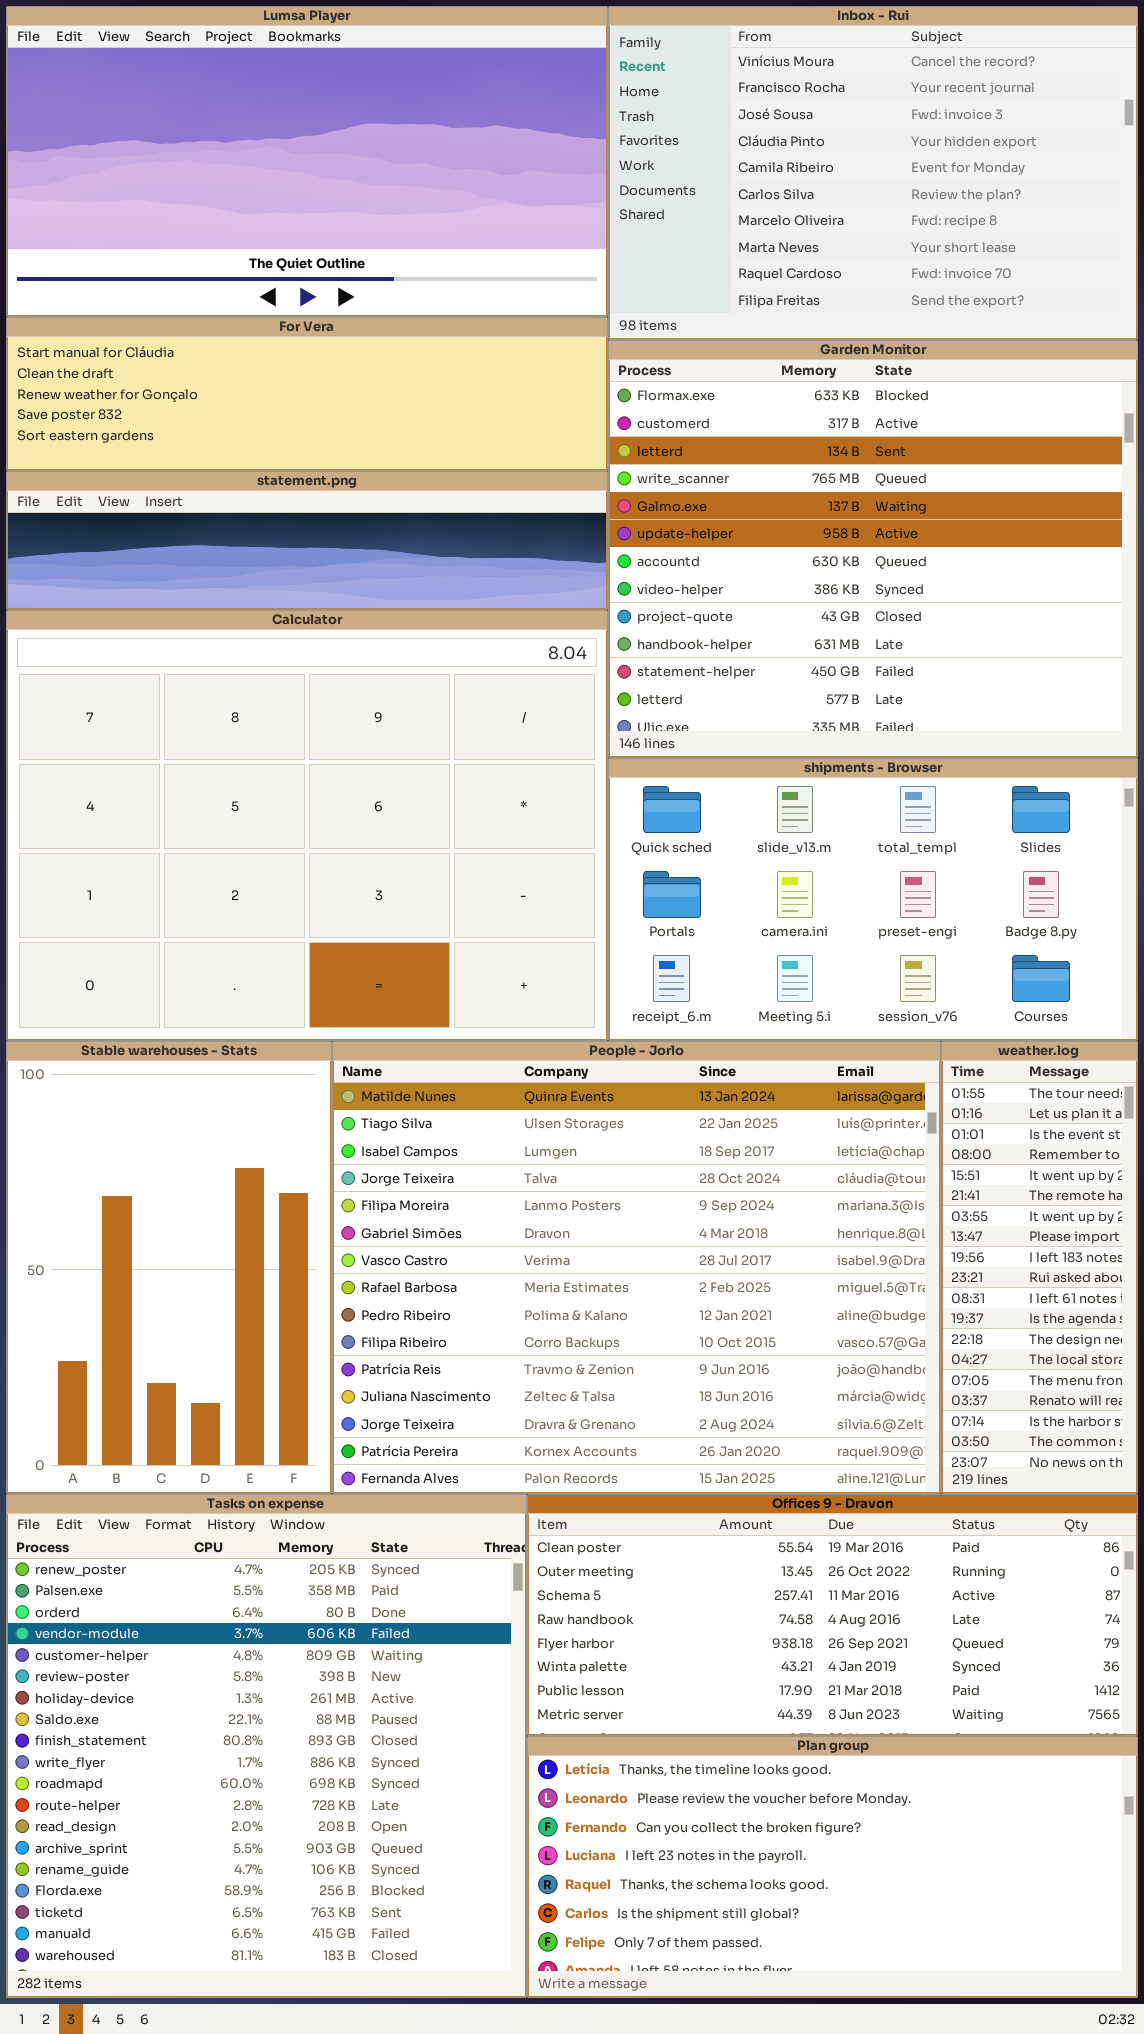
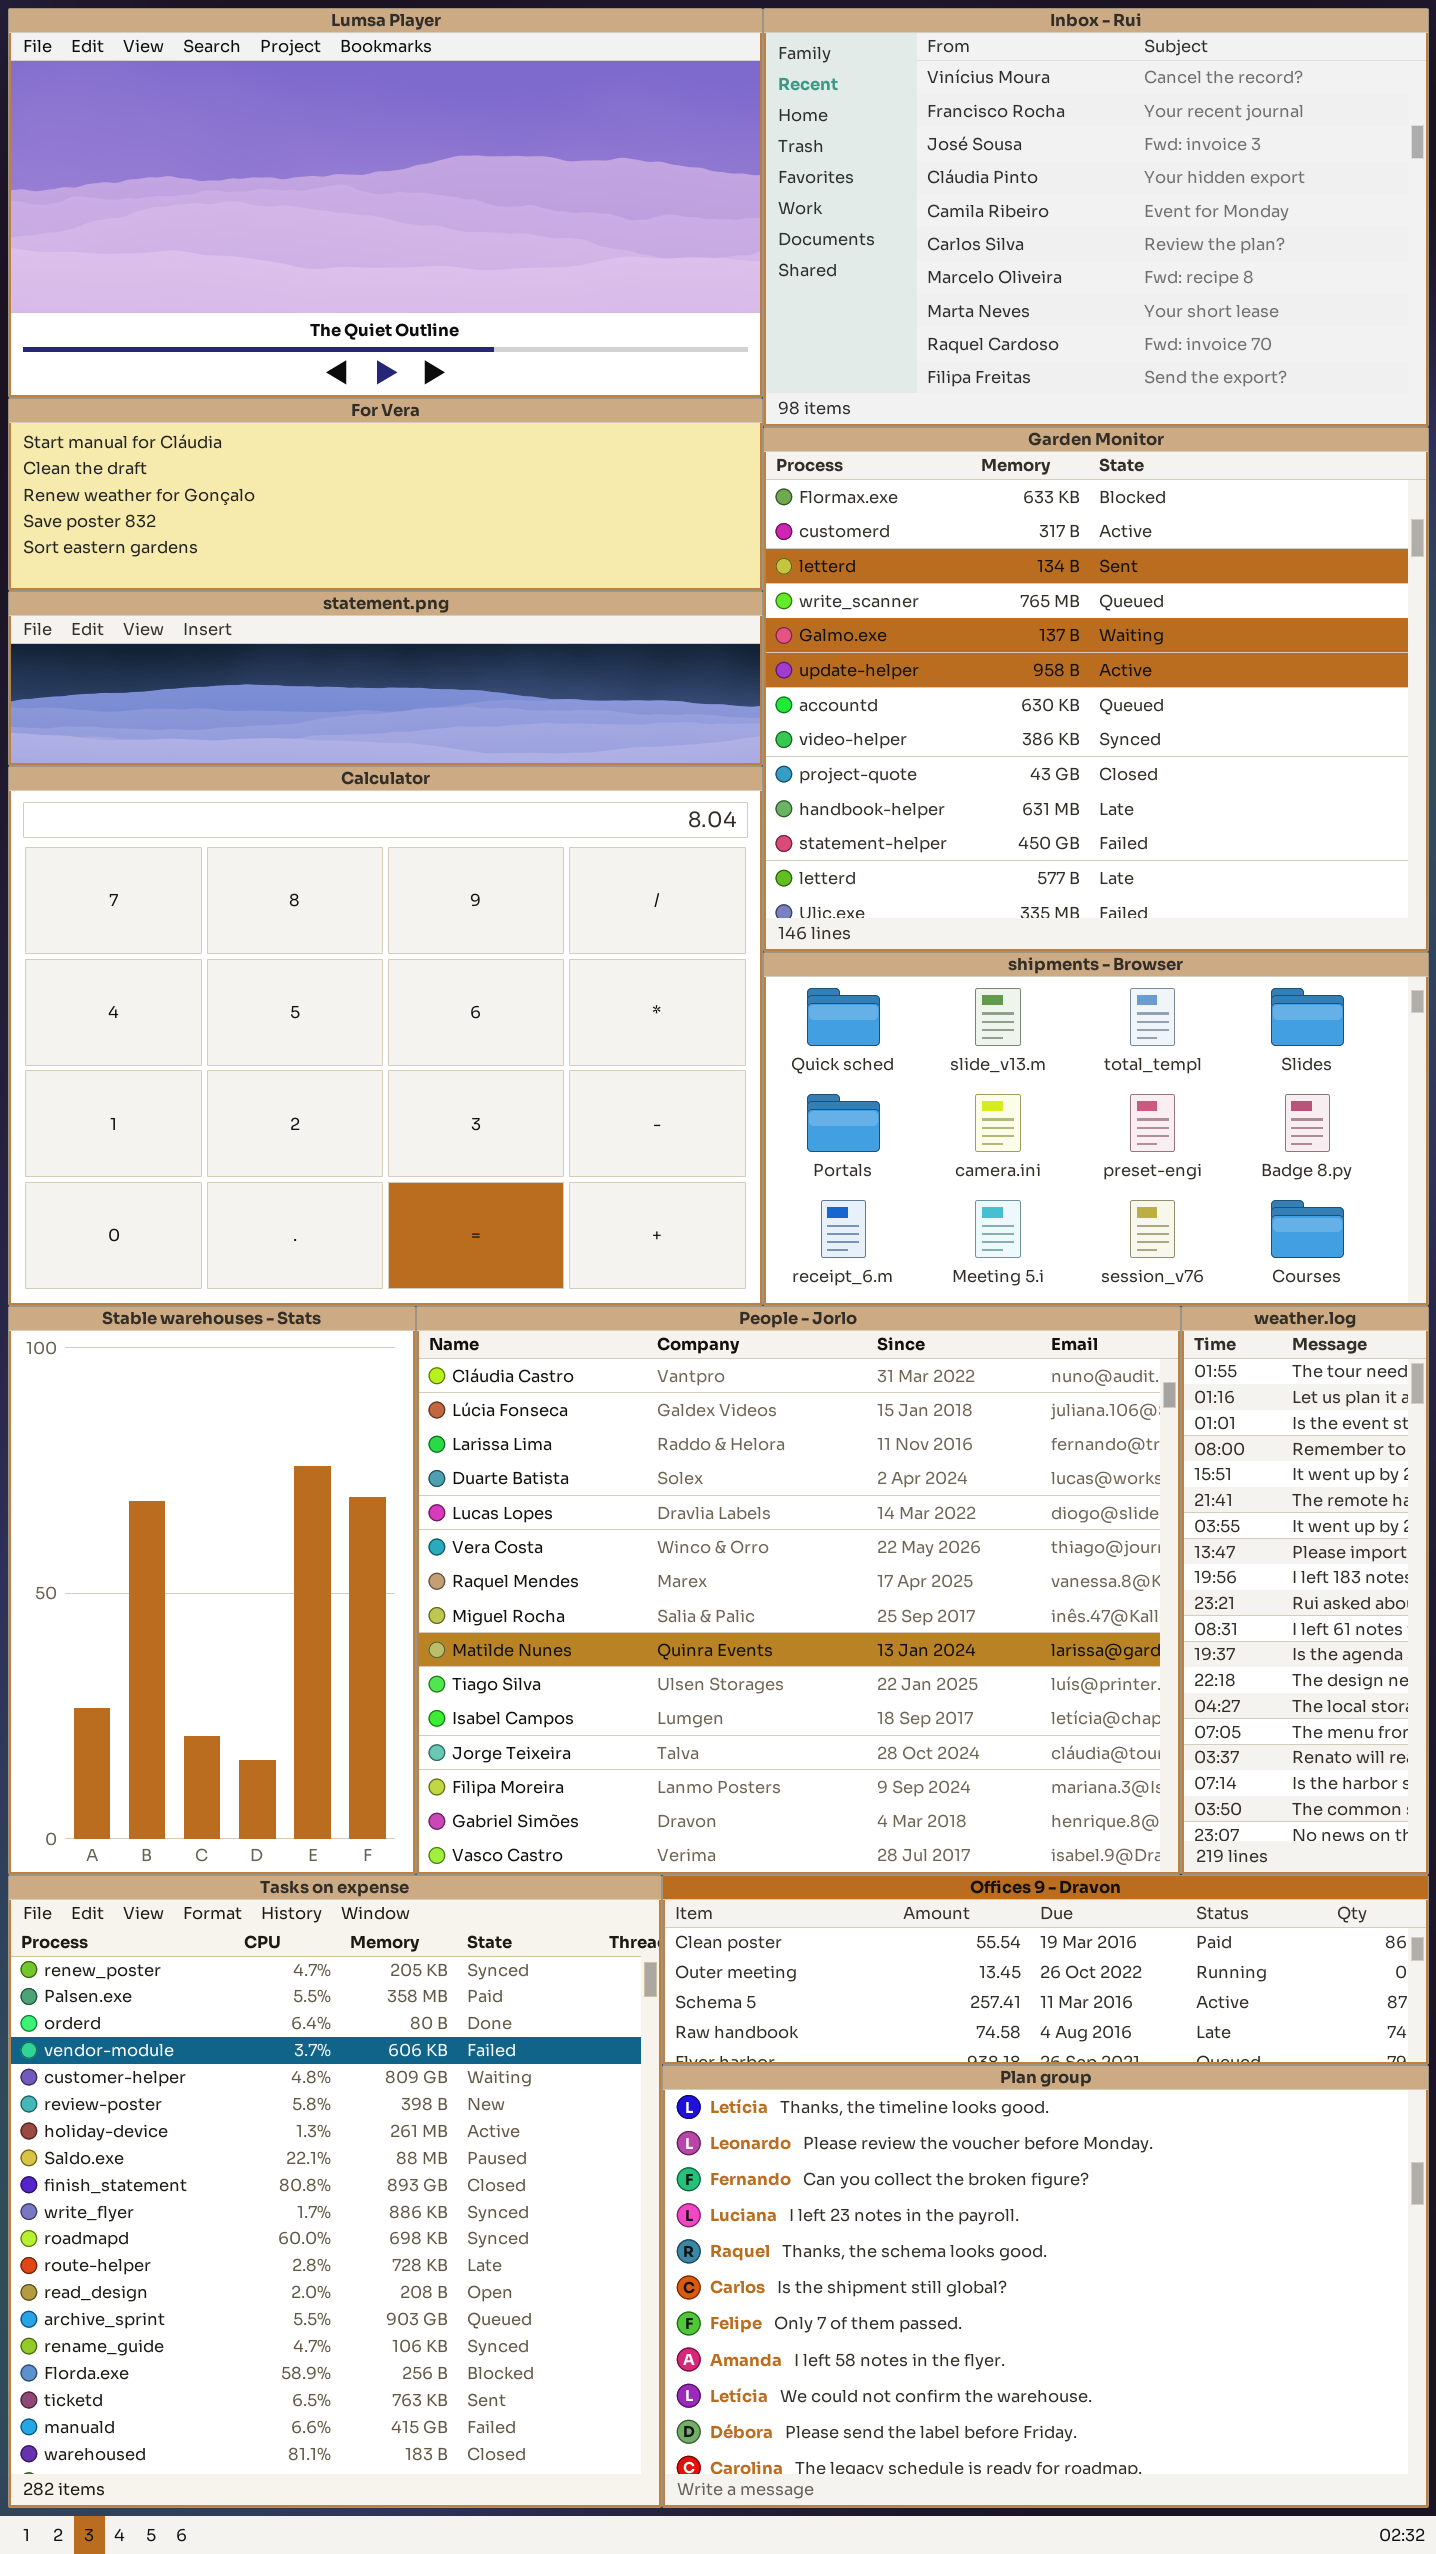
People - Jorlo: [332,1041,941,1494] -> [416,1306,1181,1875], scrolled up 8 rows
Offices 9 - Dravon: [527,1494,1138,1736] -> [662,1875,1429,2065], resized
Plan group: [527,1736,1138,1998] -> [662,2065,1429,2508], resized

